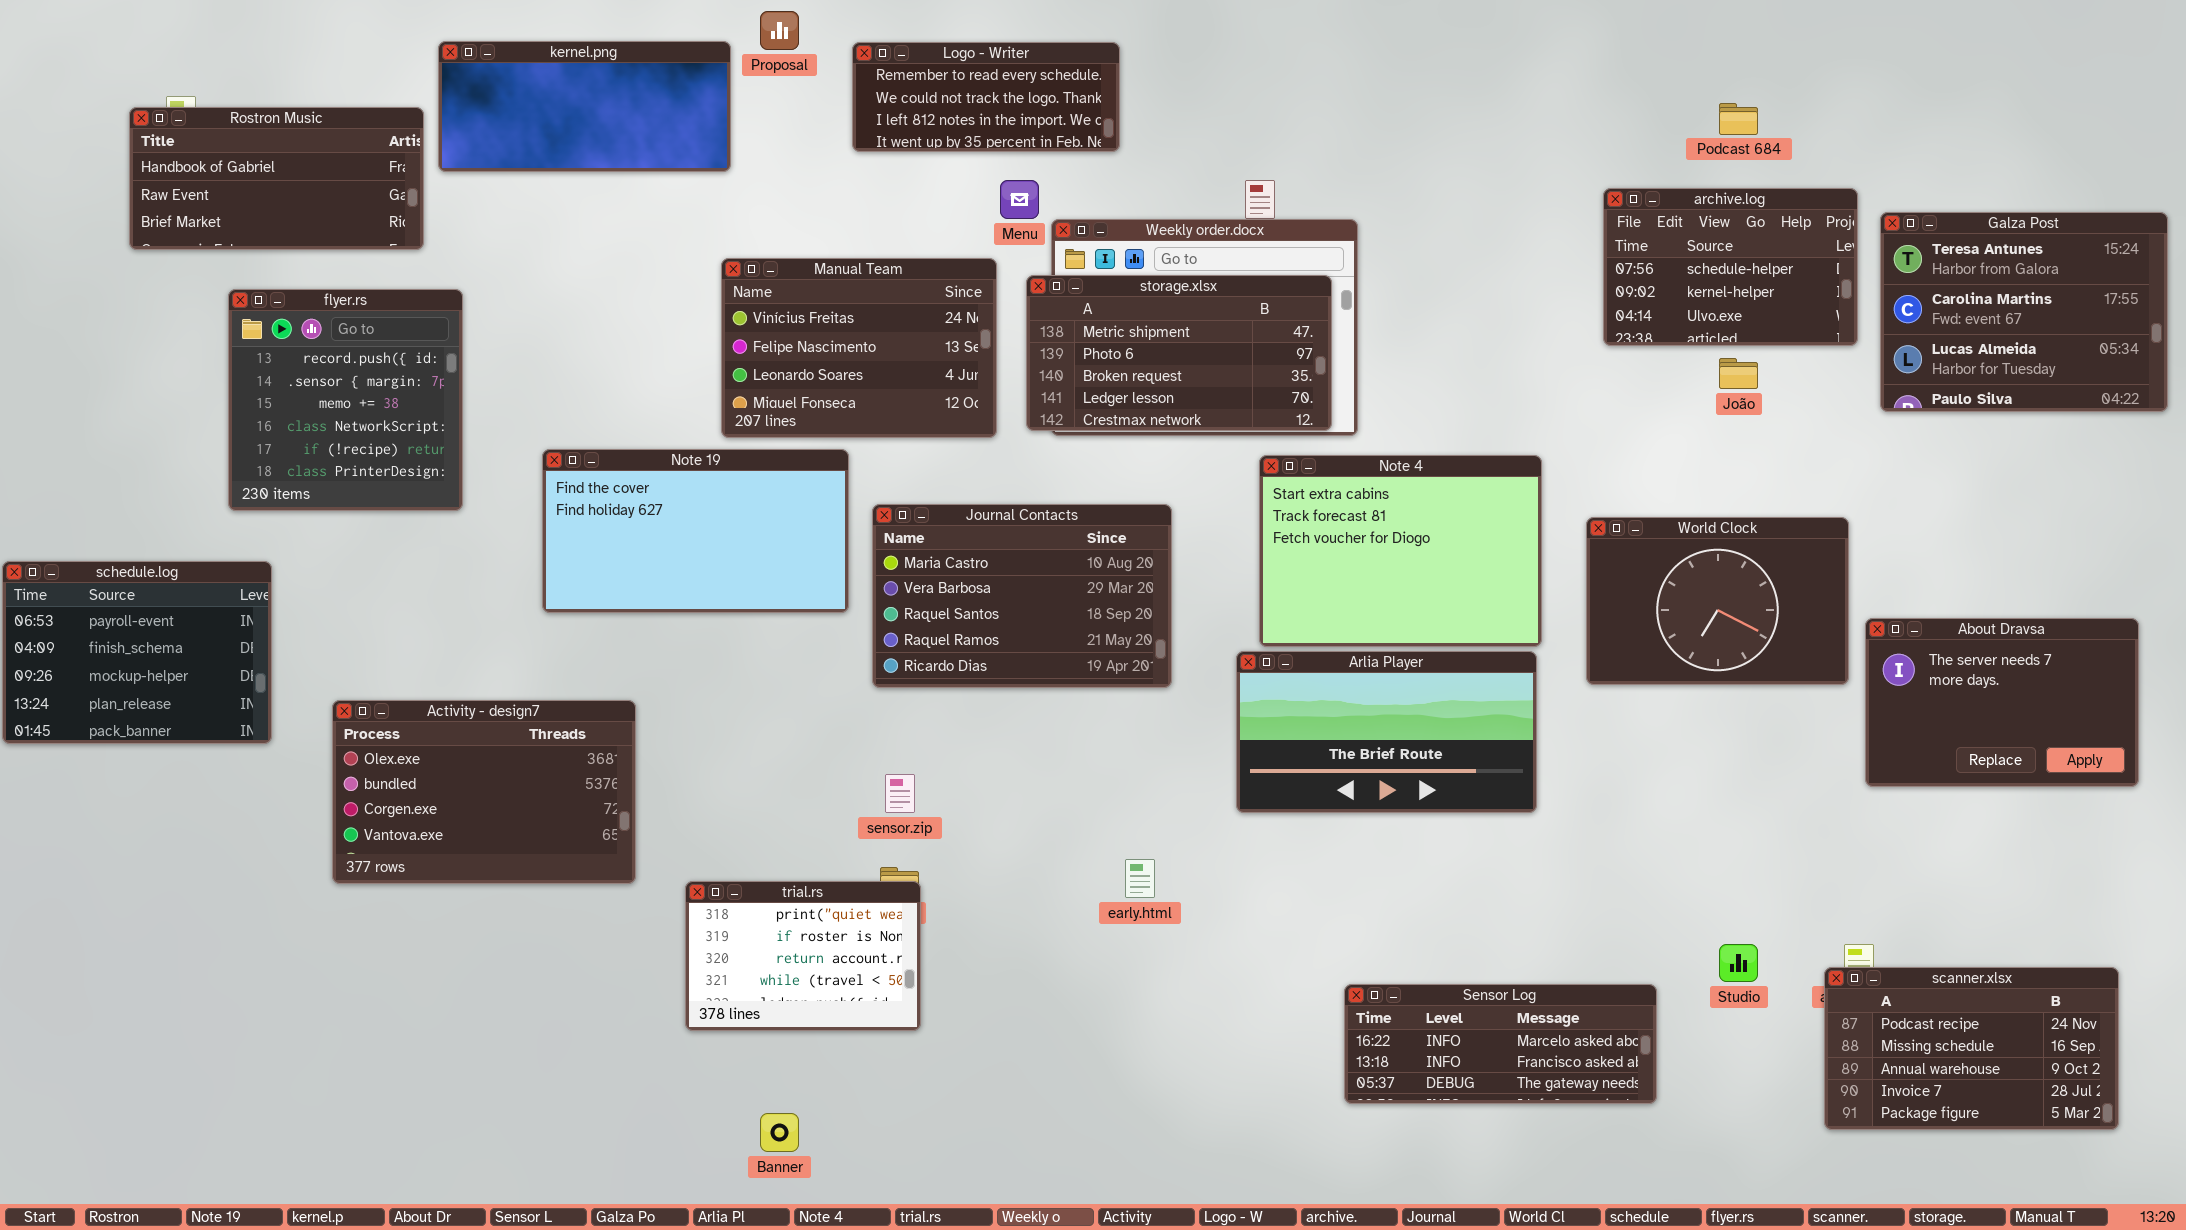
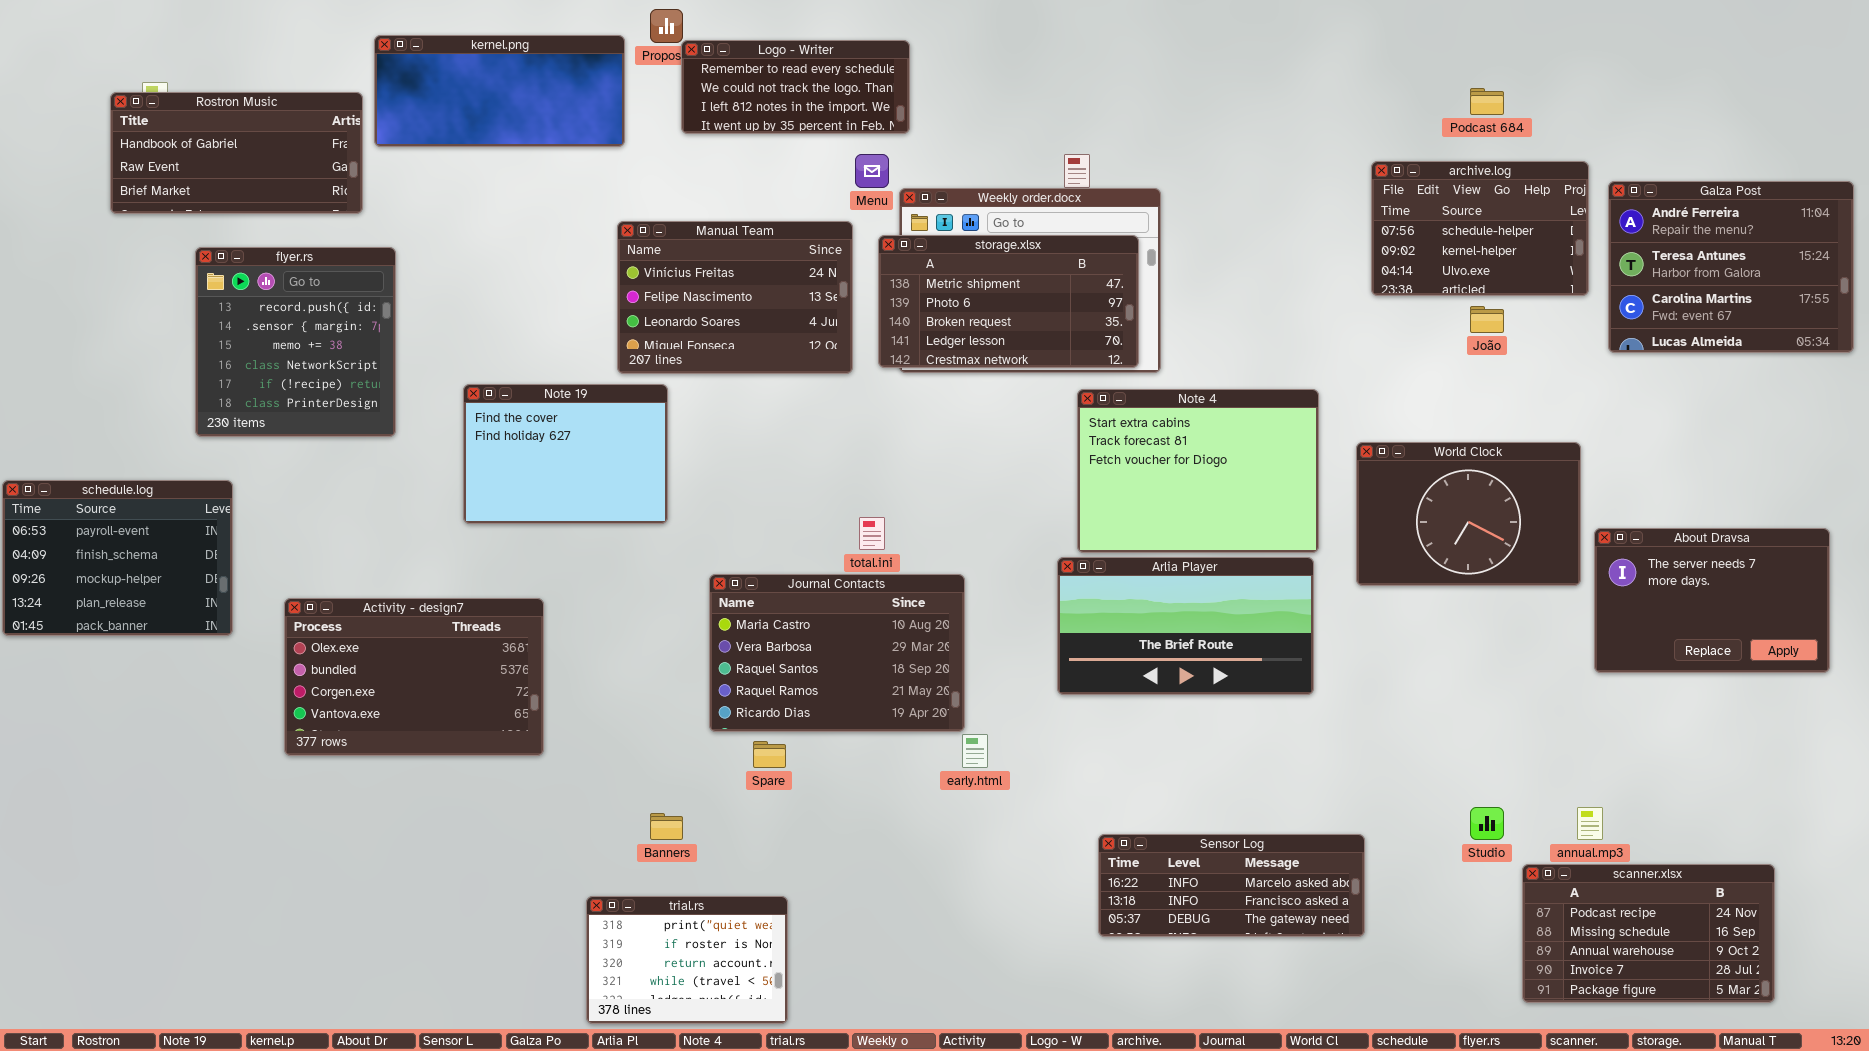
Logo - Writer: [852,42,1120,152] -> [681,40,910,134], moved
Galza Post: [1880,212,2168,412] -> [1608,181,1854,353], scrolled up 1 row
Note 19: [542,449,849,613] -> [463,384,668,524], resized
Journal Contacts: [872,504,1172,688] -> [709,574,965,732], moved
trial.rs: [685,881,921,1031] -> [586,896,788,1024], moved
scanner.xlsx: [1824,967,2119,1130] -> [1522,864,1775,1003], moved
Sensor Log: [1344,984,1657,1104] -> [1098,834,1365,937], moved

